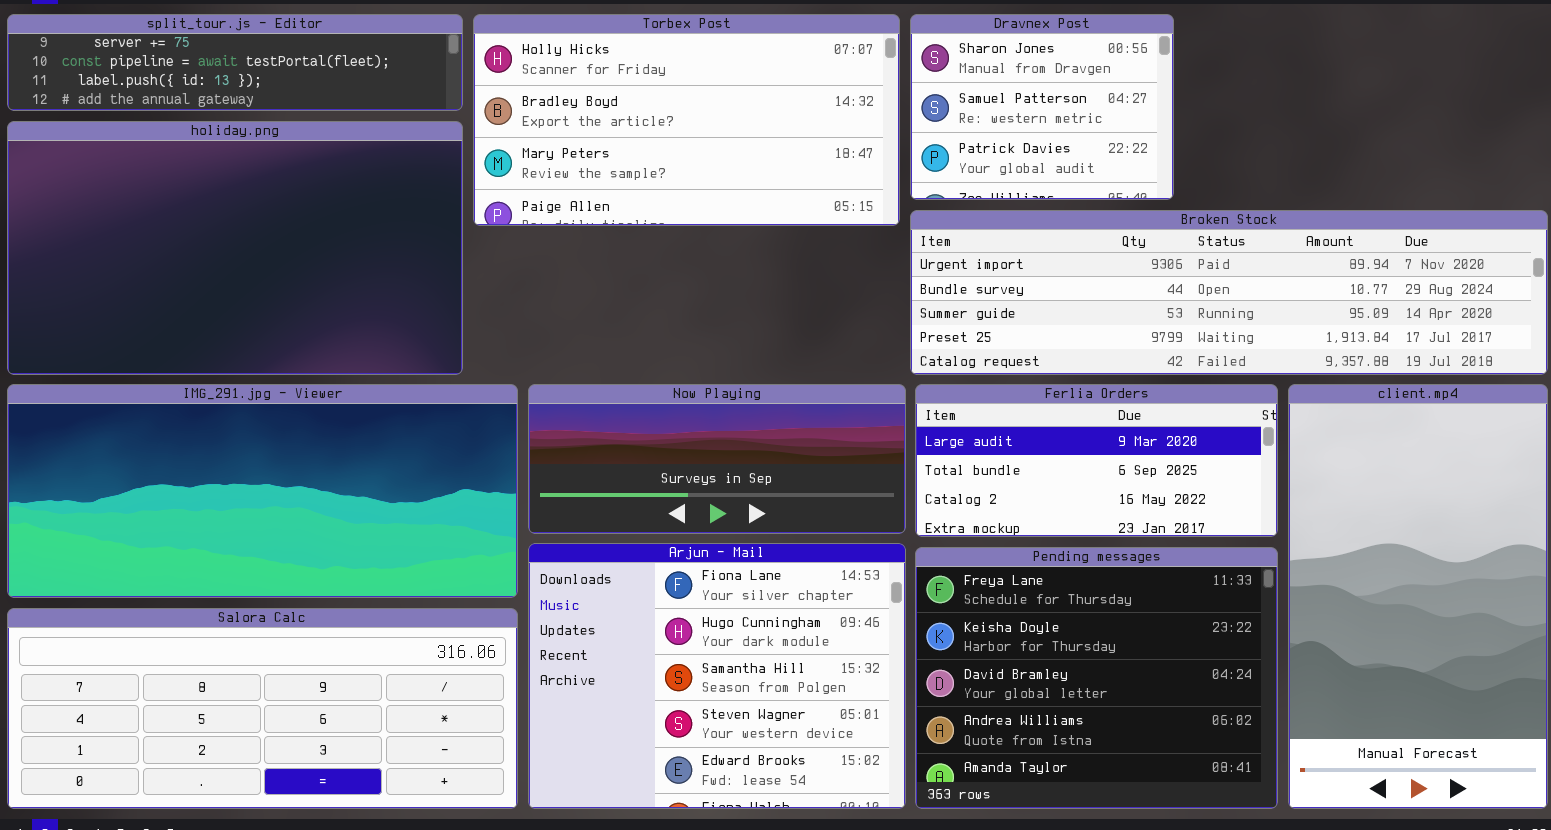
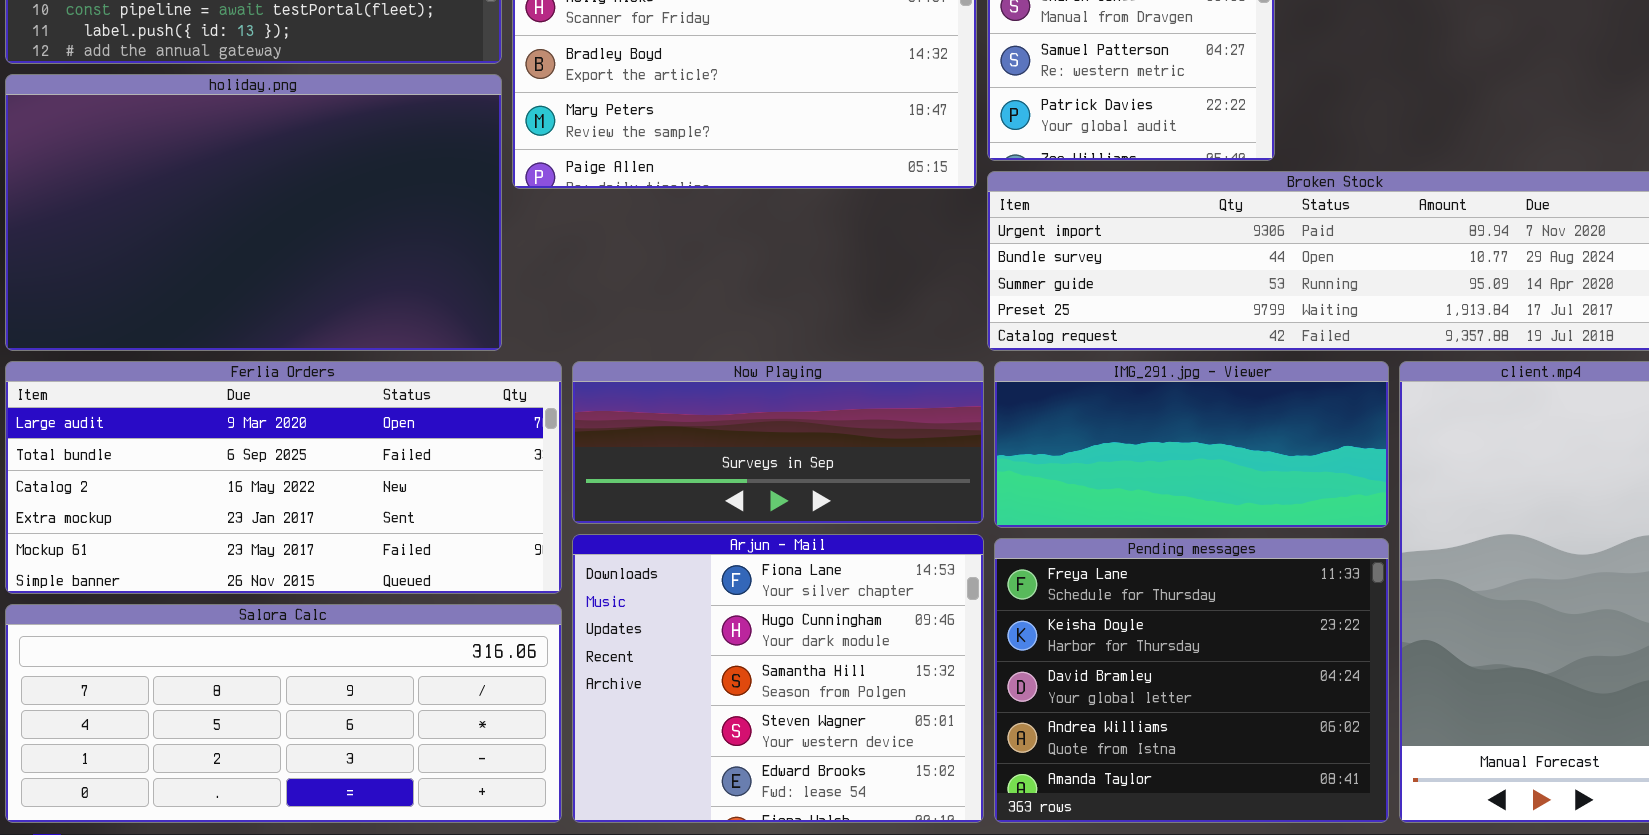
IMG_291.jpg - Viewer: [7,384,518,598] -> [994,361,1389,528], moved, resized
Ferlia Orders: [915,384,1278,537] -> [5,361,562,594], moved, resized

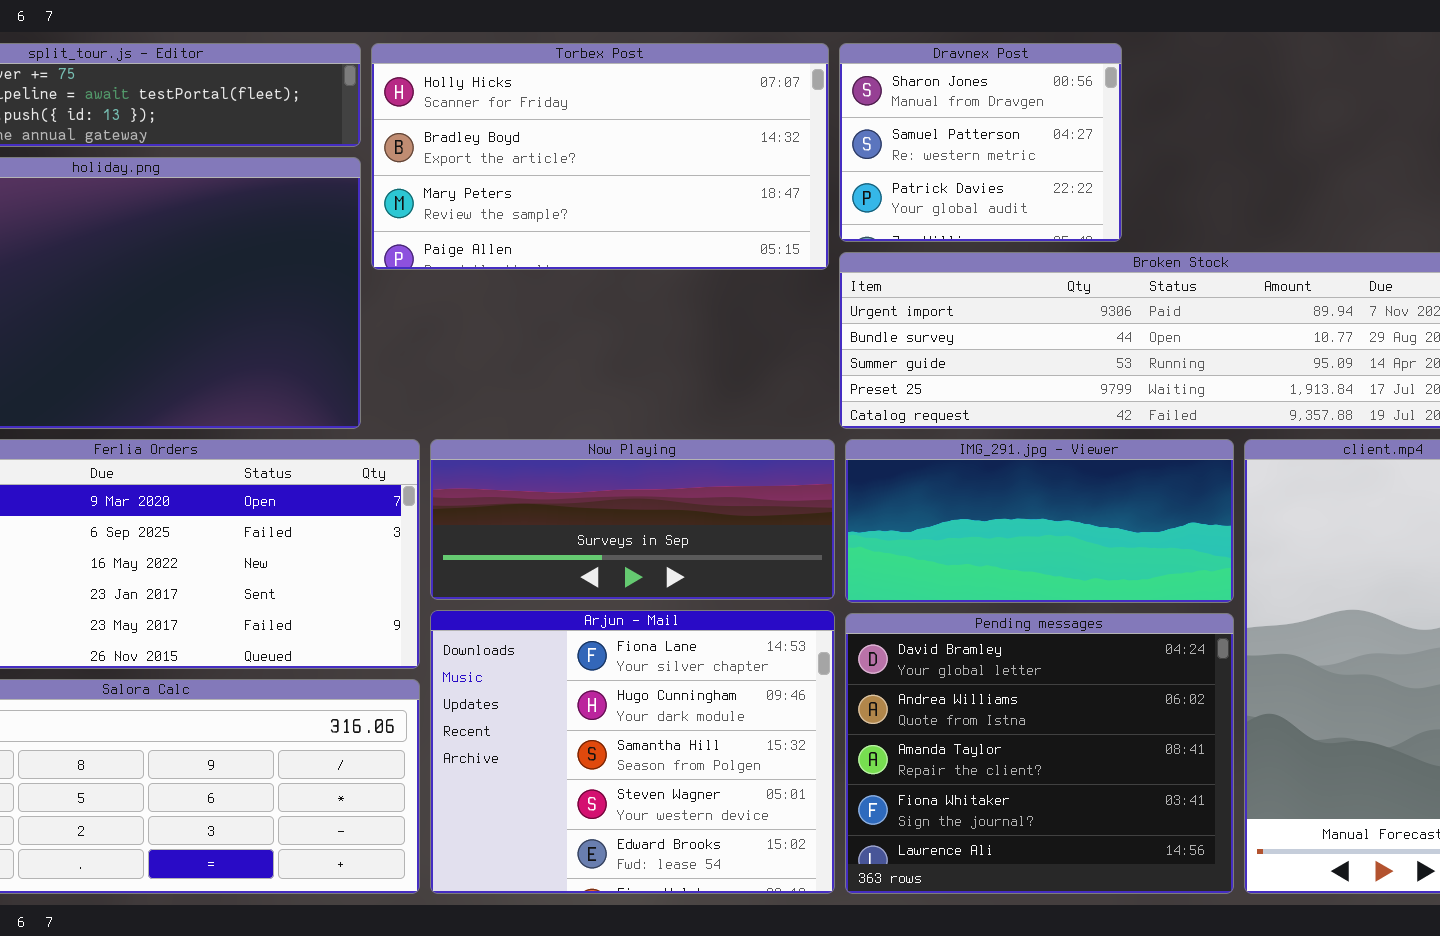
Pending messages: [994,538,1389,823] -> [845,613,1234,894], scrolled down 2 rows

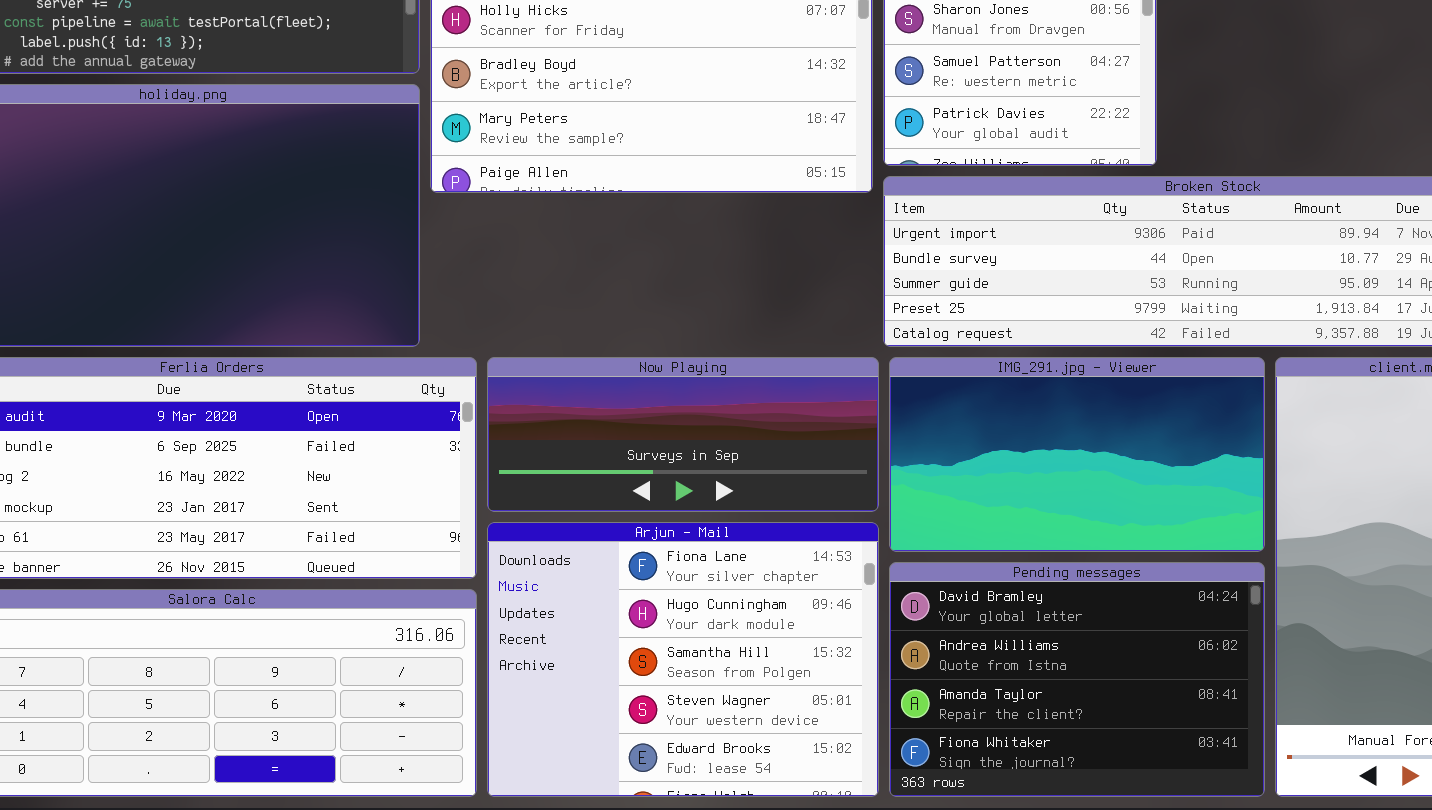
IMG_291.jpg - Viewer: [845,439,1234,603] -> [889,357,1265,552], resized
Pending messages: [845,613,1234,894] -> [889,562,1265,797], resized

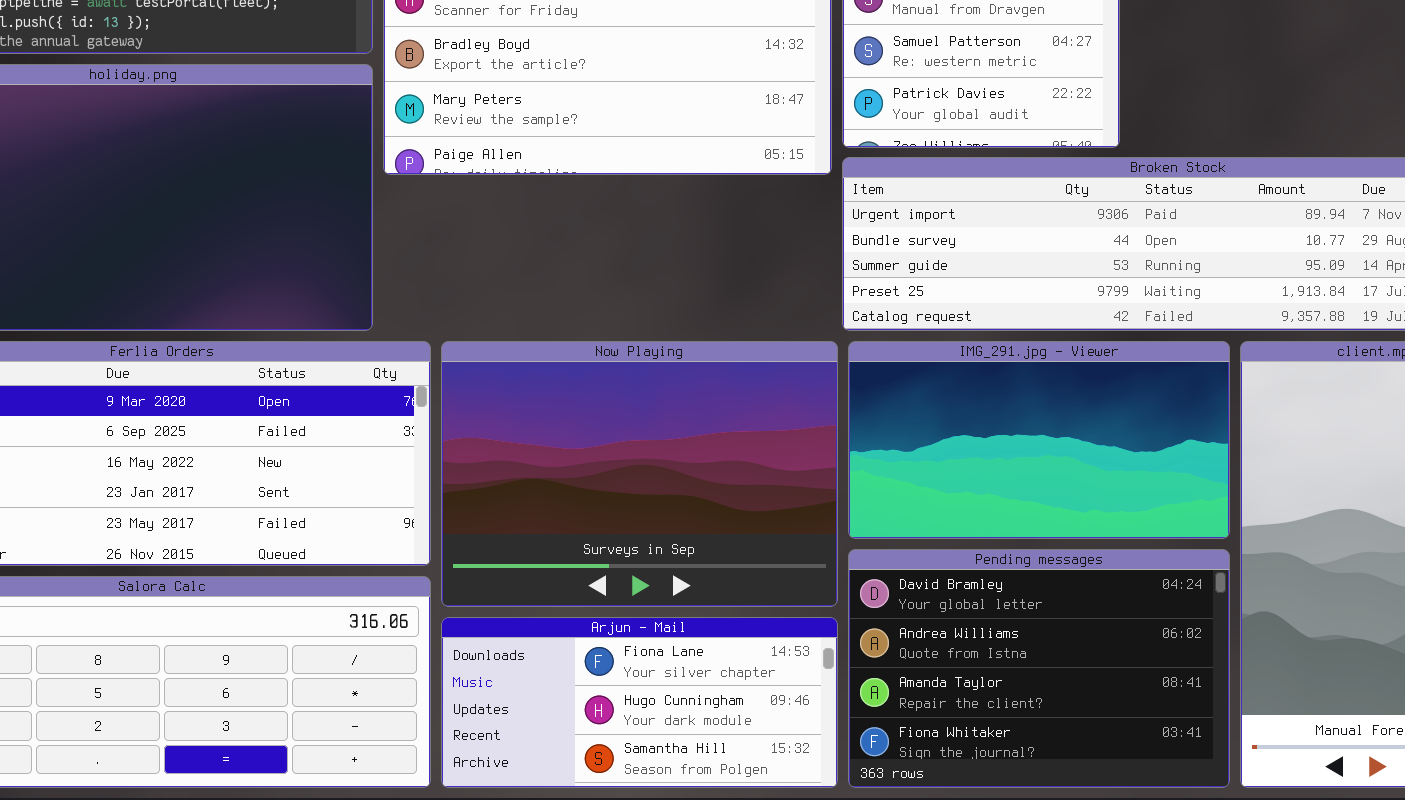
Now Playing: [487,357,879,512] -> [441,341,838,607], resized
Arjun - Mail: [487,522,879,797] -> [441,617,838,788], resized

